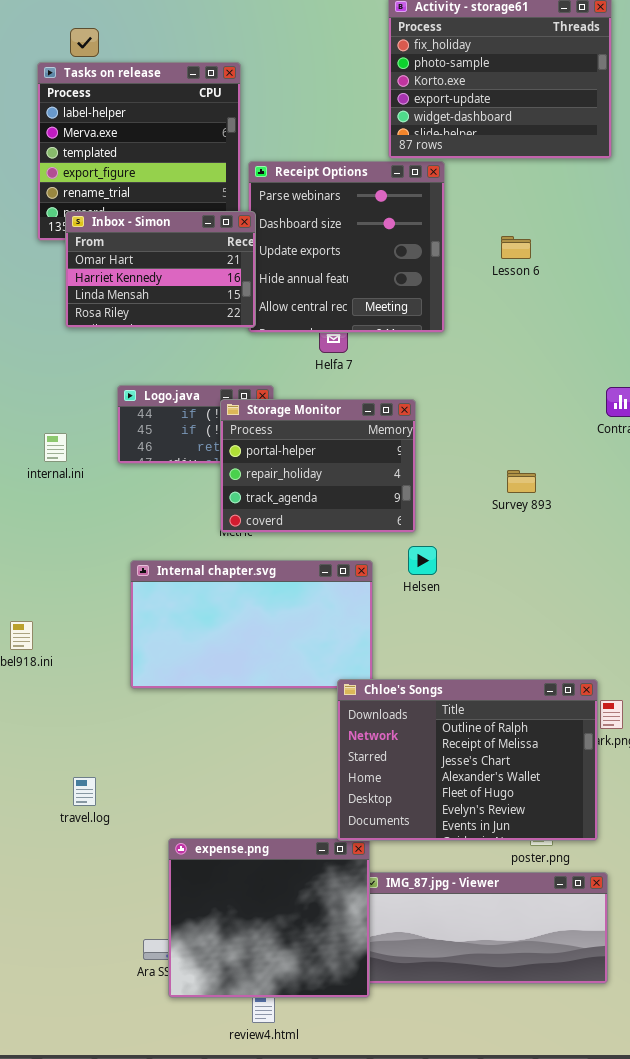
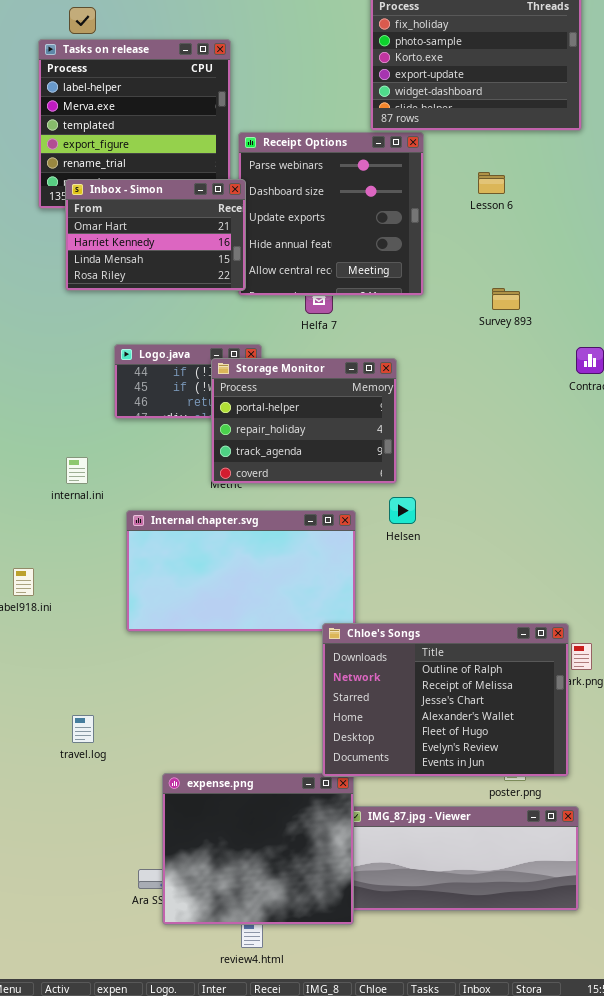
Lesson 6: [501,236,531,259] -> [478,172,505,194], moved
internal.ini: [44,433,67,462] -> [66,457,88,484], moved
Survey 893: [507,470,536,493] -> [492,288,520,310], moved

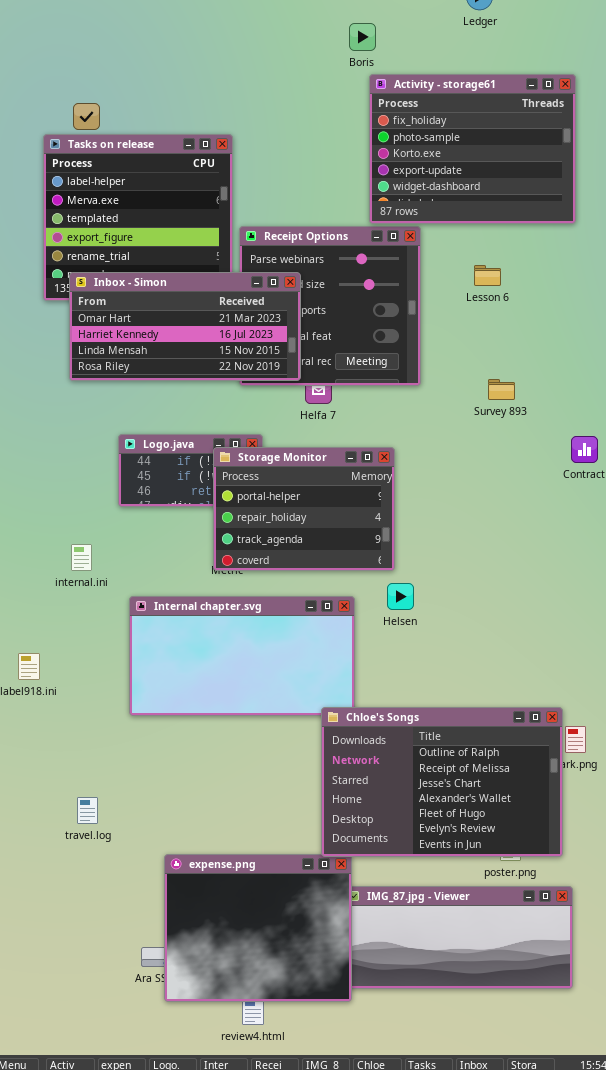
Inbox - Simon: [65,179,246,291] -> [69,272,301,381], resized

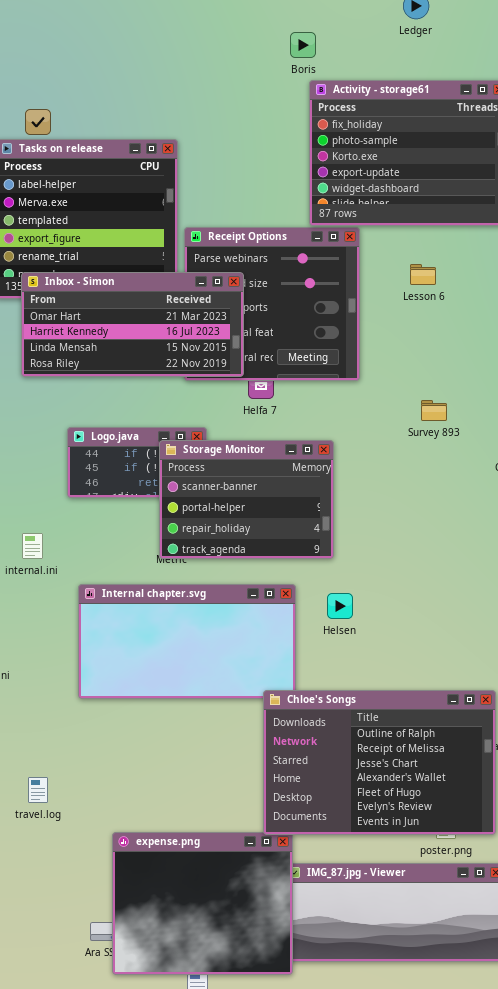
Survey 893: [488,379,515,400] -> [421,400,447,421], moved
Storage Monitor: [213,447,395,571] -> [159,440,334,559], scrolled up 1 row
Helsen: [387,583,414,610] -> [327,593,353,619], moved

